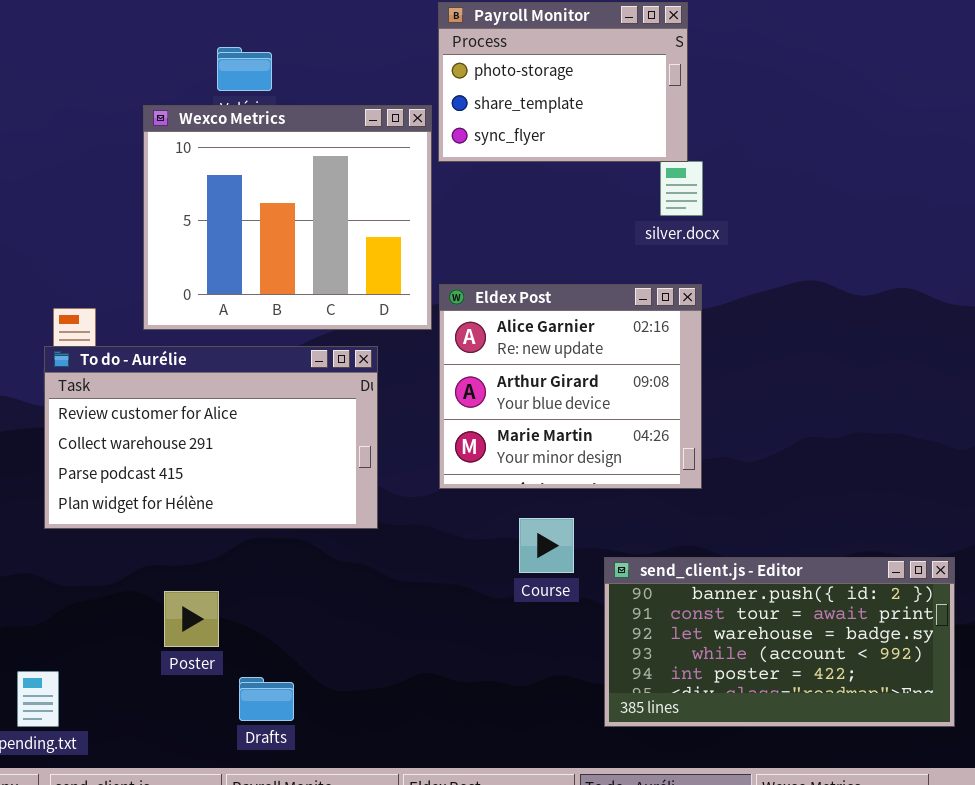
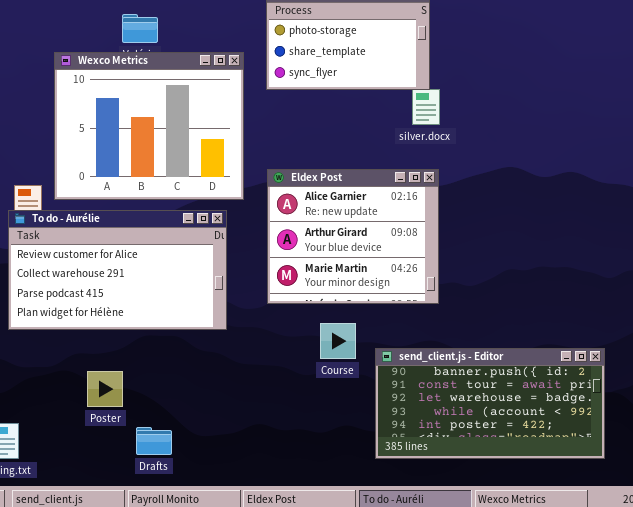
Wexco Metrics: [143,105,432,330] -> [54,52,244,200], moved

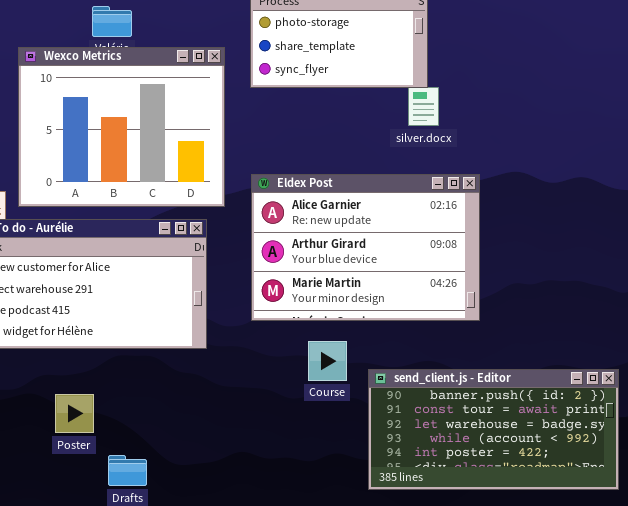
Eldex Post: [267,169,439,304] -> [251,174,480,321], resized

